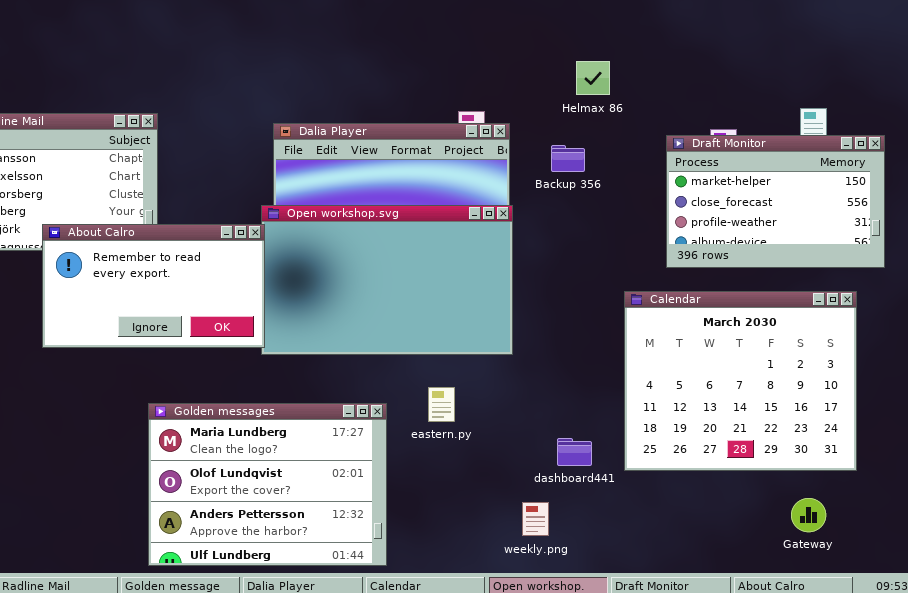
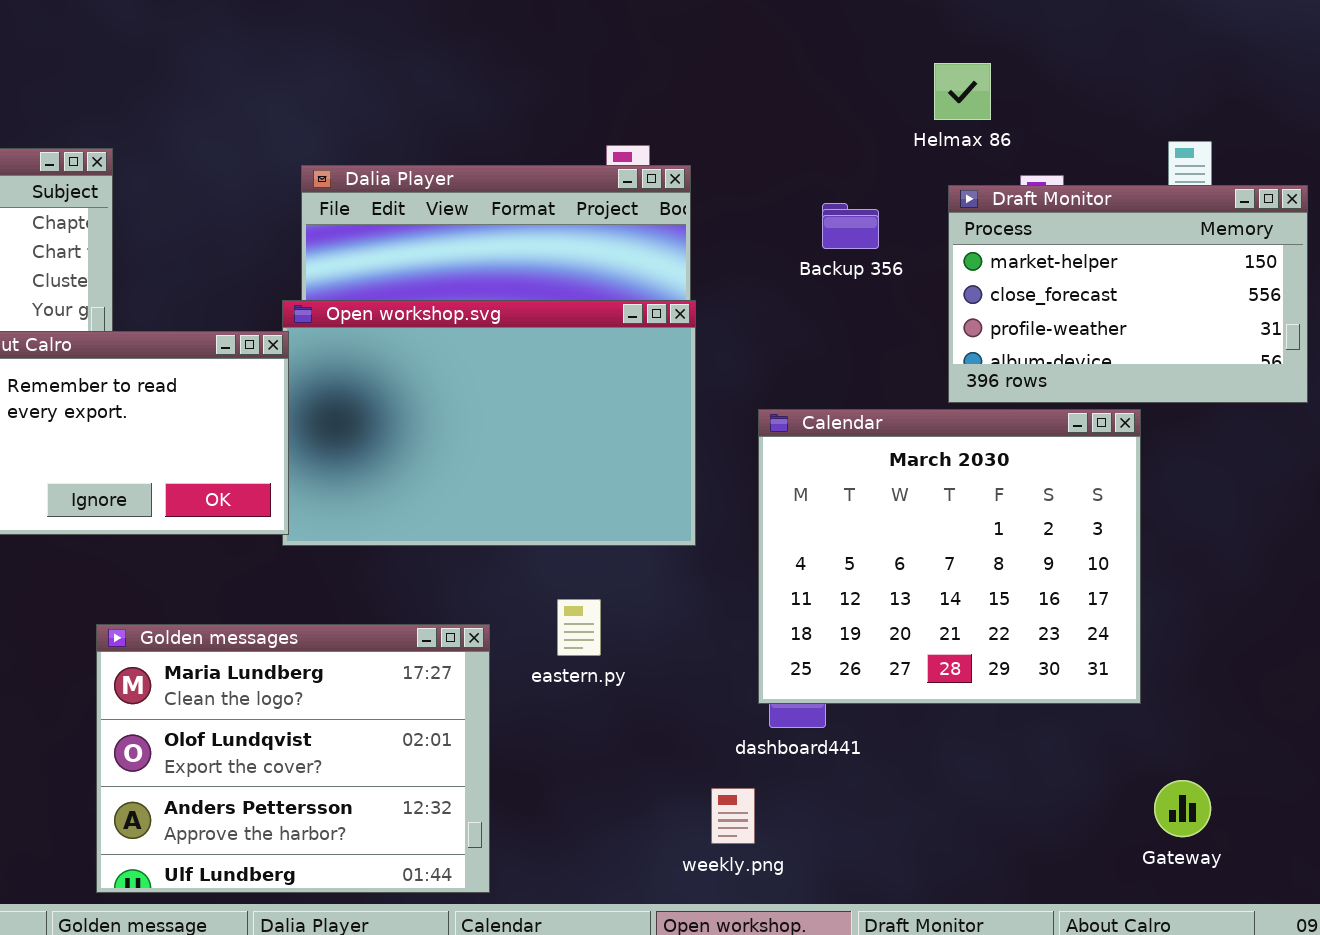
Helmax 86: [576,61,610,95] -> [934,63,991,120], moved
Backup 356: [551,145,585,172] -> [822,203,879,249], moved
Calendar: [624,291,857,471] -> [758,409,1141,704], moved

